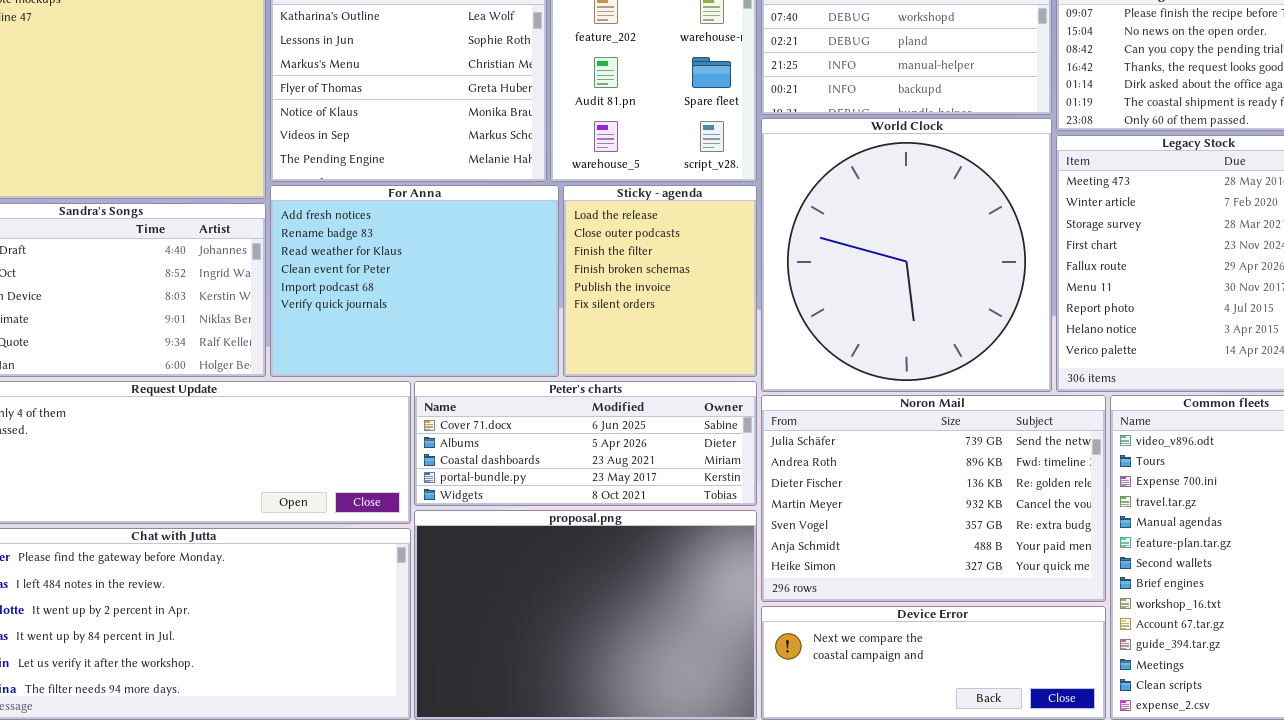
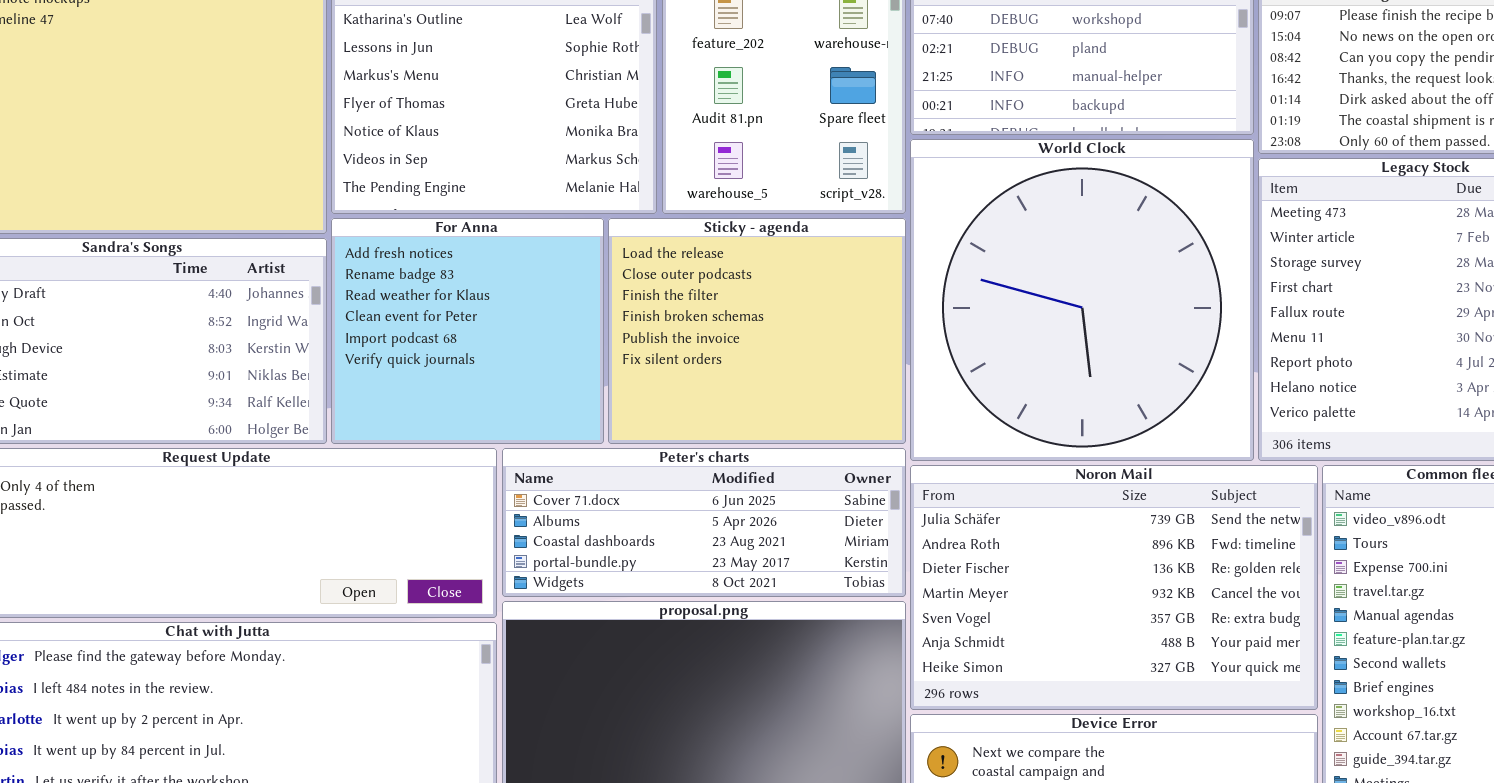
For Anna: [270,185,559,377] -> [331,218,604,444], resized
Sticky - agenda: [563,185,757,377] -> [608,218,906,444], resized

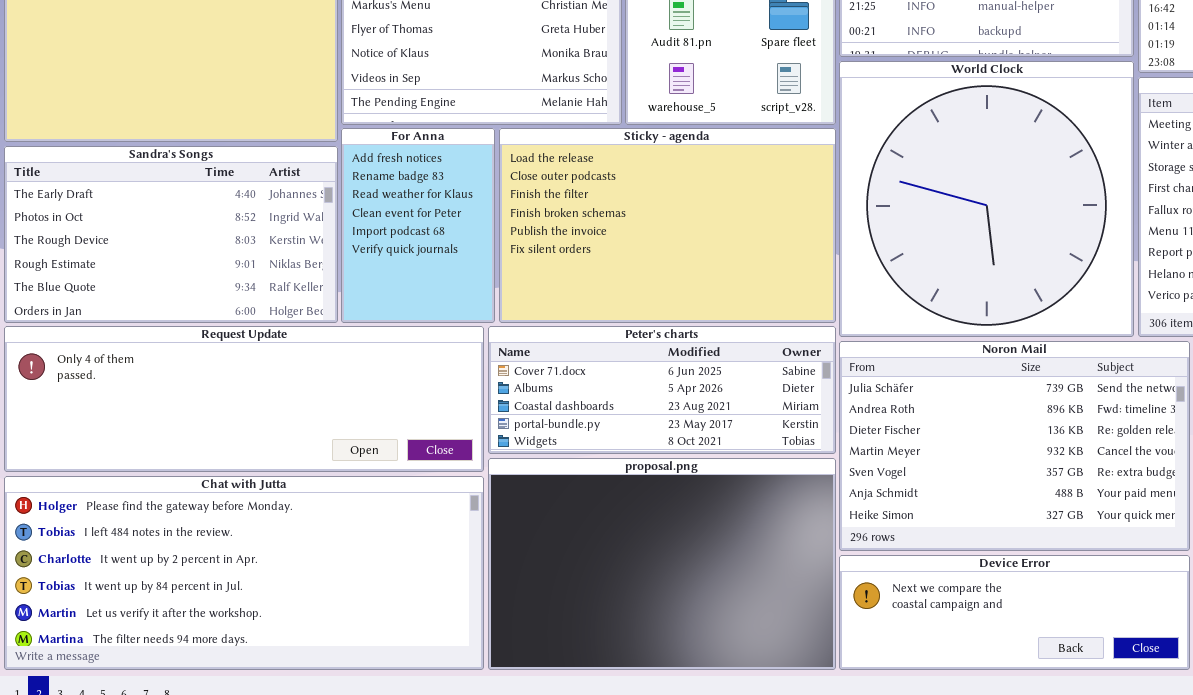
For Anna: [331,218,604,444] -> [341,128,495,323], resized
Sticky - agenda: [608,218,906,444] -> [499,128,836,323], resized

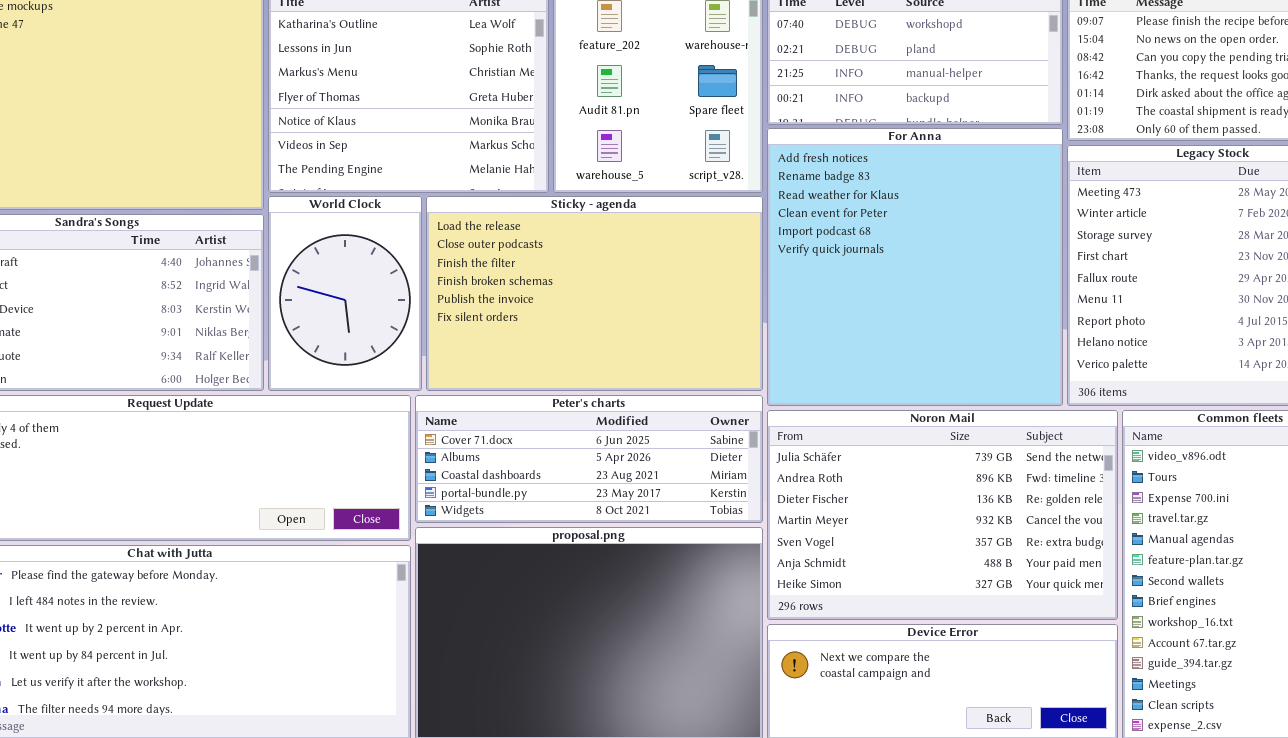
World Clock: [839,61,1134,337] -> [268,196,422,391], moved, resized
For Anna: [341,128,495,323] -> [767,128,1063,406], moved, resized

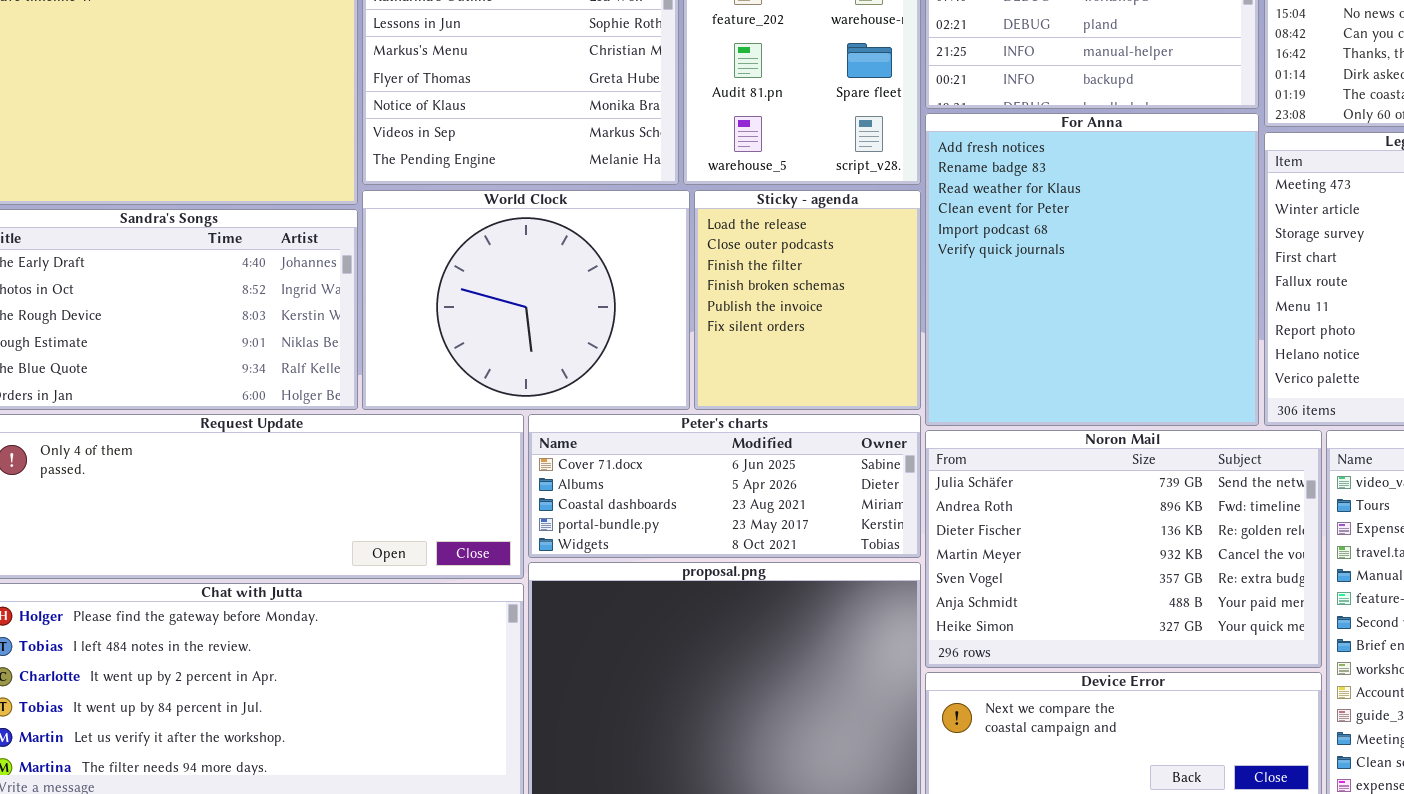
World Clock: [268,196,422,391] -> [362,190,690,410], resized
Sticky - agenda: [426,196,763,391] -> [694,190,921,410], resized

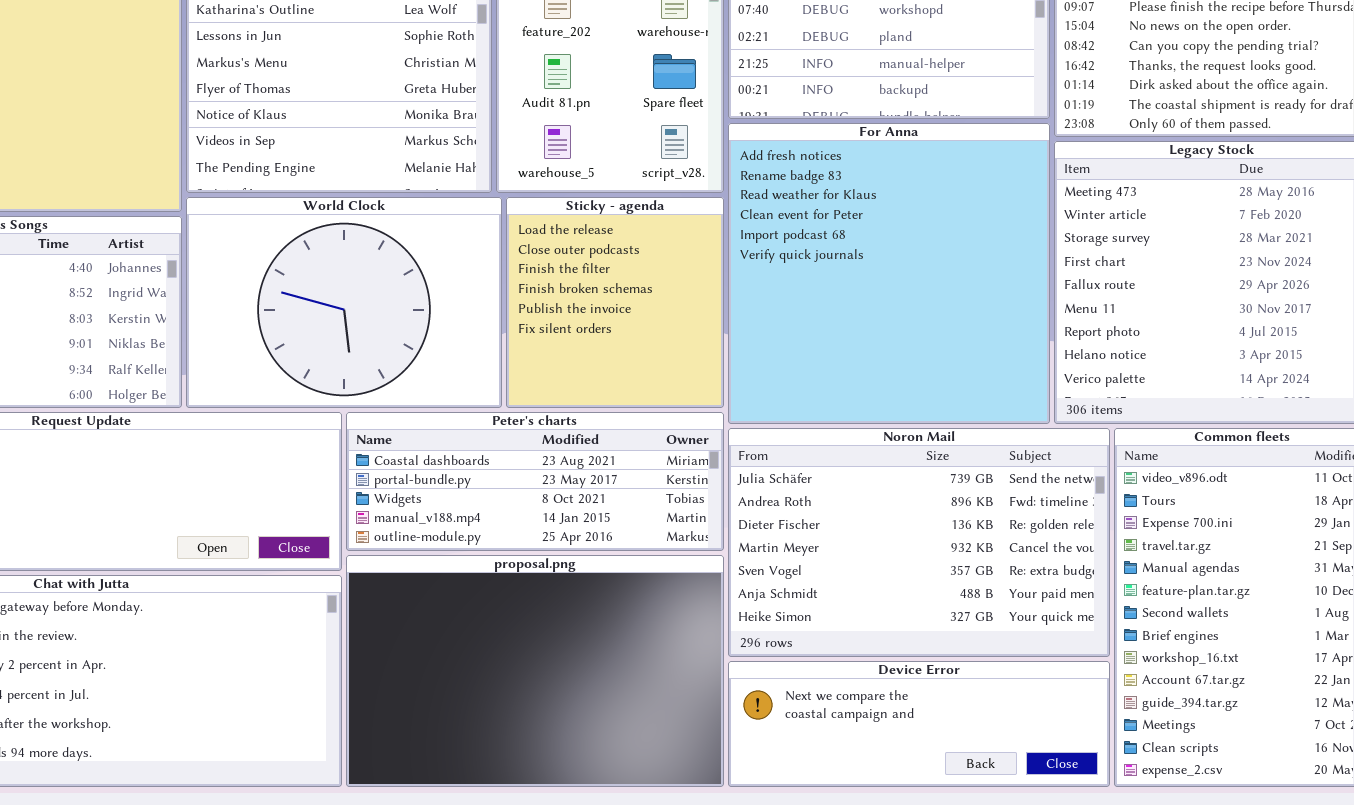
Peter's charts: [528,414,921,558] -> [346,412,724,551], scrolled down 2 rows

